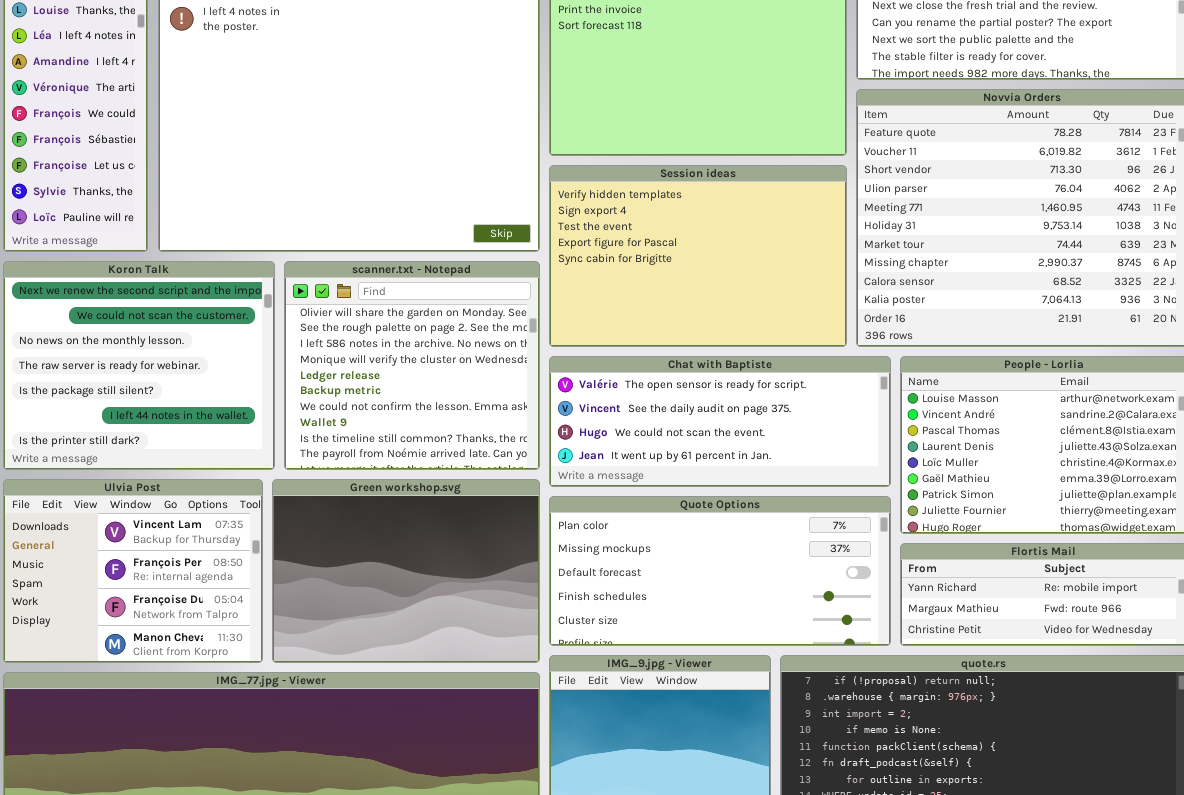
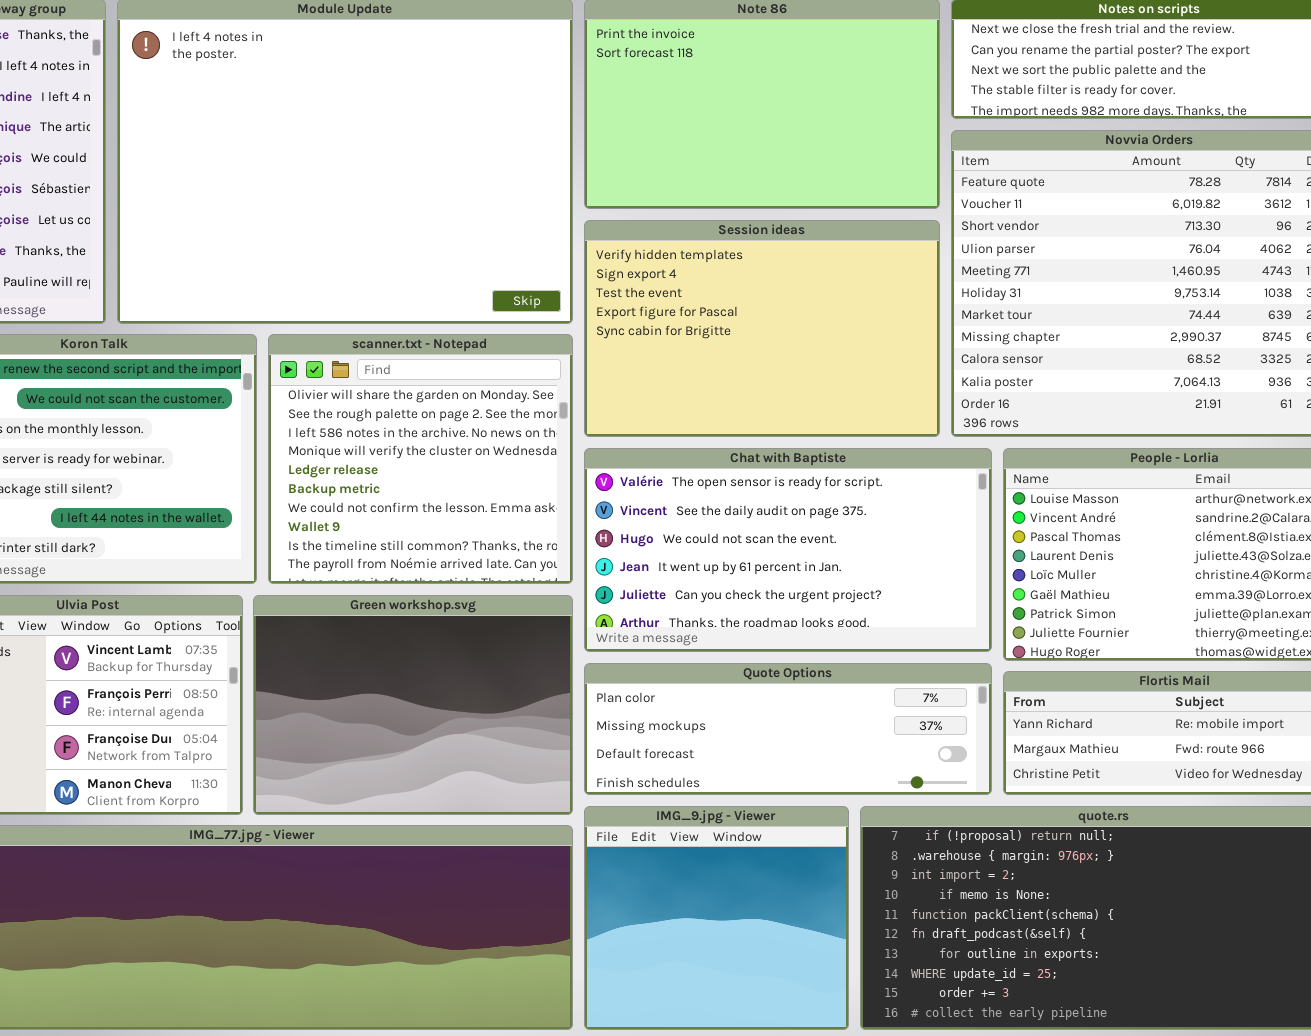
Chat with Baptiste: [549,356,891,487] -> [584,448,992,652], resized
Quote Options: [549,496,891,646] -> [584,663,992,795], resized

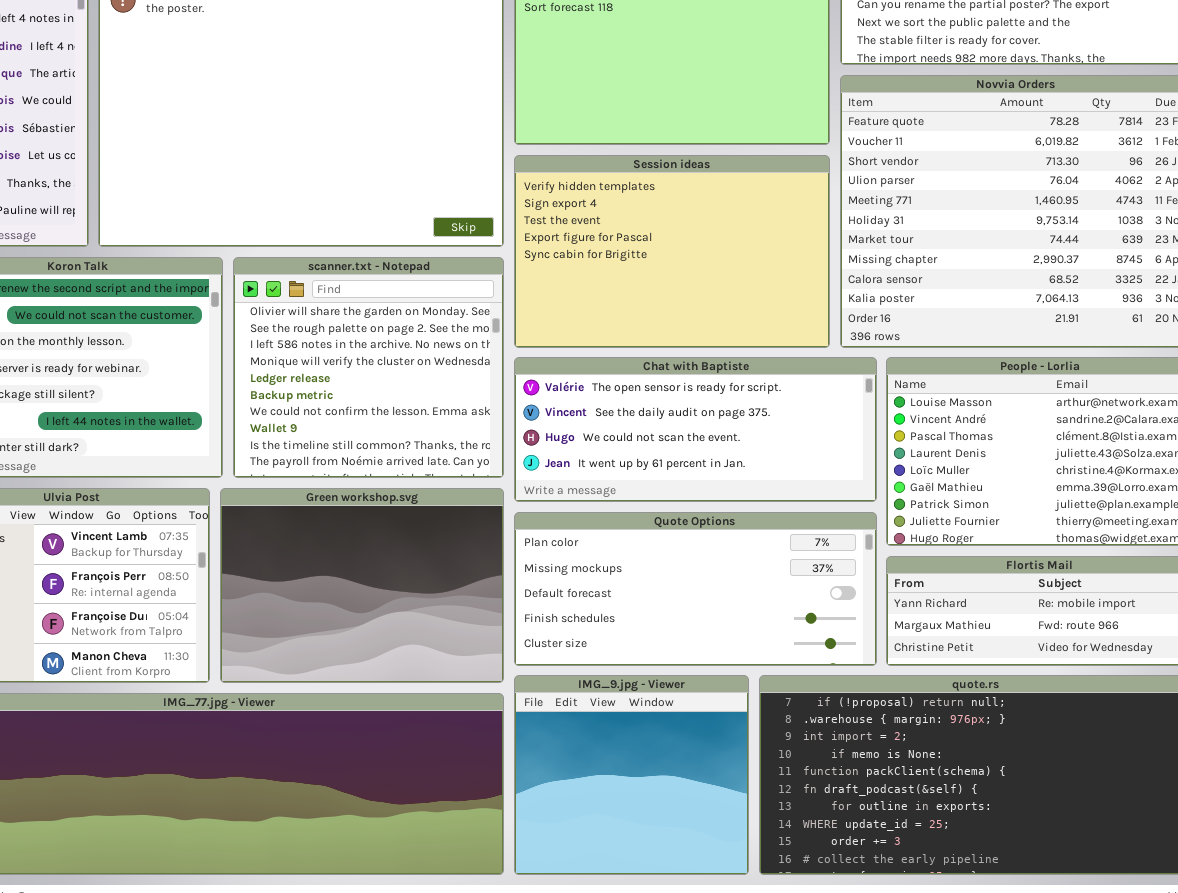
Chat with Baptiste: [584,448,992,652] -> [514,357,877,502], resized
Quote Options: [584,663,992,795] -> [514,512,877,666], resized

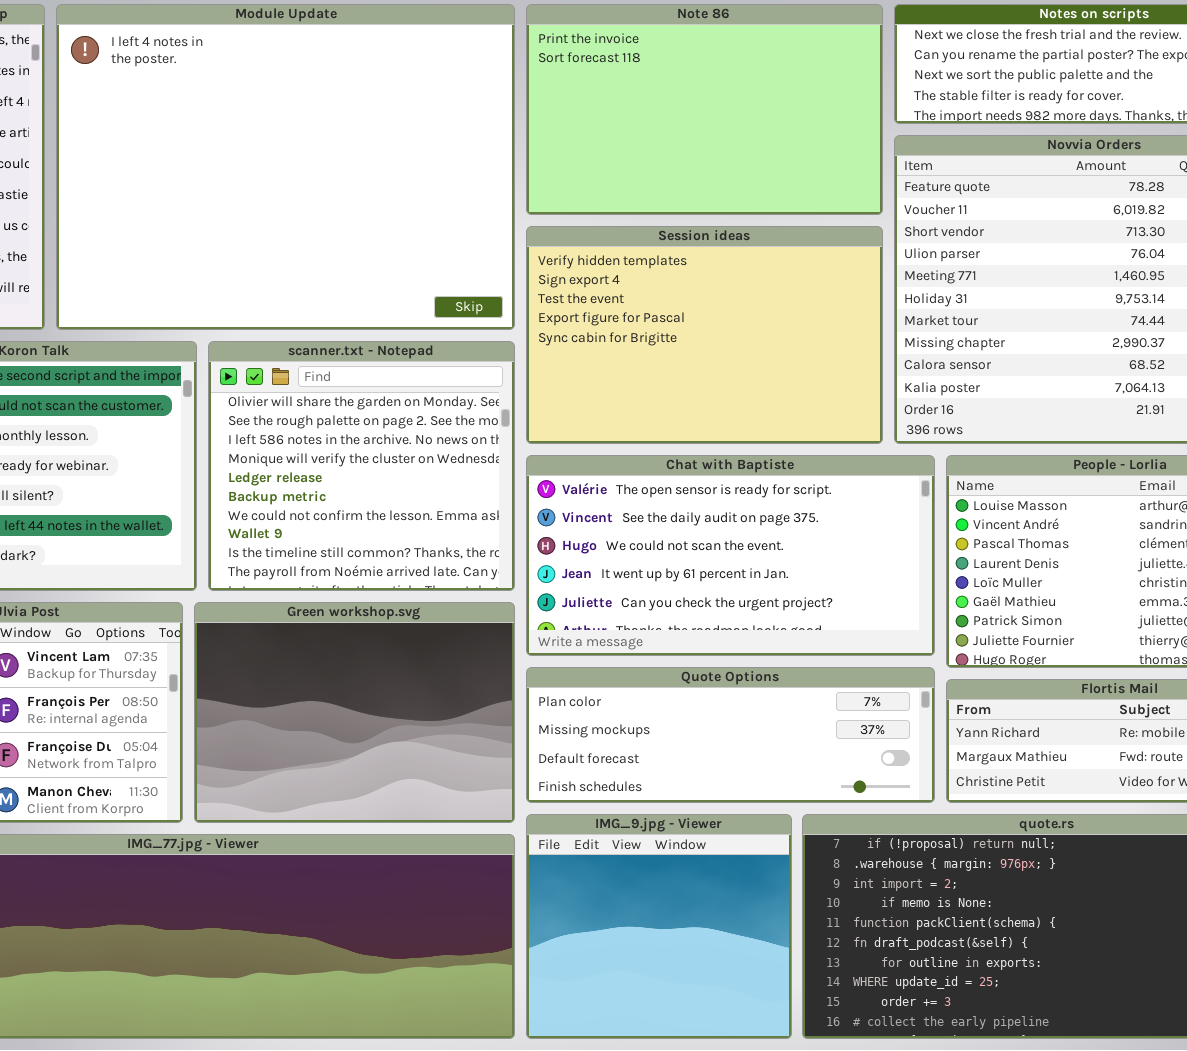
Chat with Baptiste: [514,357,877,502] -> [526,455,935,656], resized
Quote Options: [514,512,877,666] -> [526,667,935,803], resized

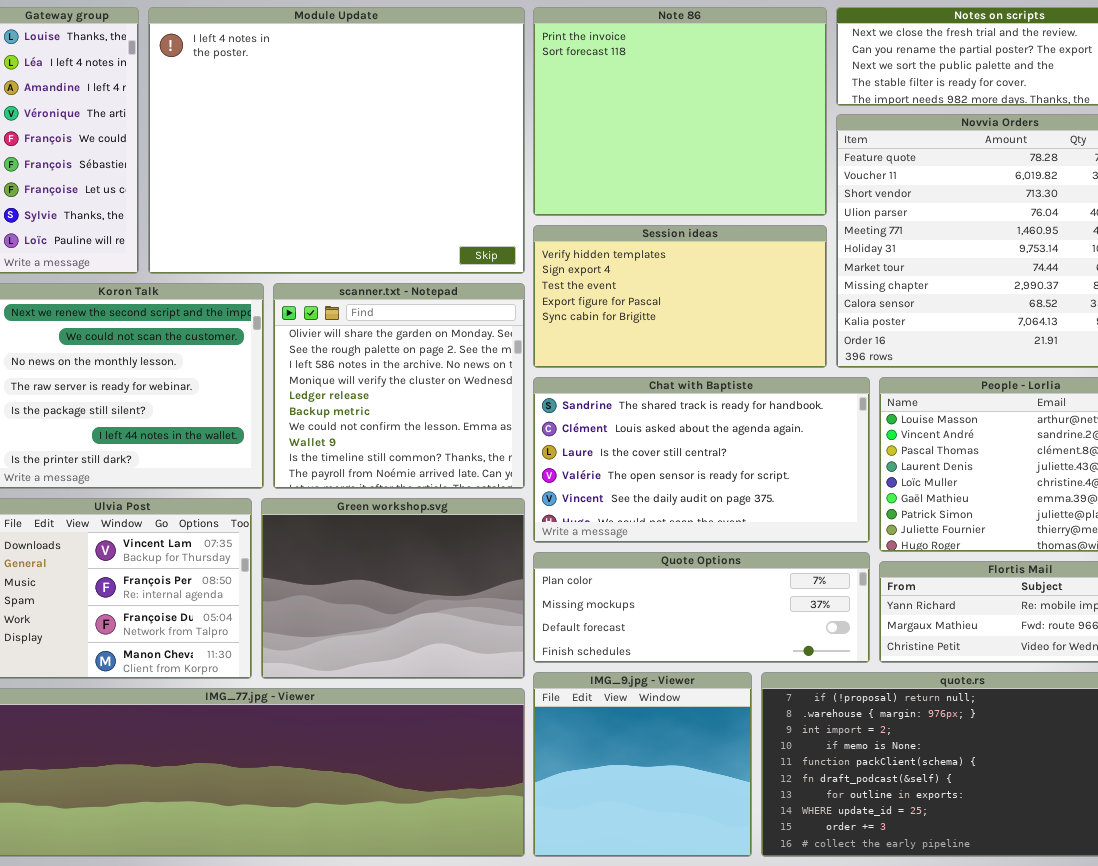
Note 86: [526,4,883,215] -> [533,7,827,216], resized
Session ideas: [526,226,883,444] -> [533,225,827,368], resized
Chat with Baptiste: [526,455,935,656] -> [533,377,870,543], scrolled up 3 rows

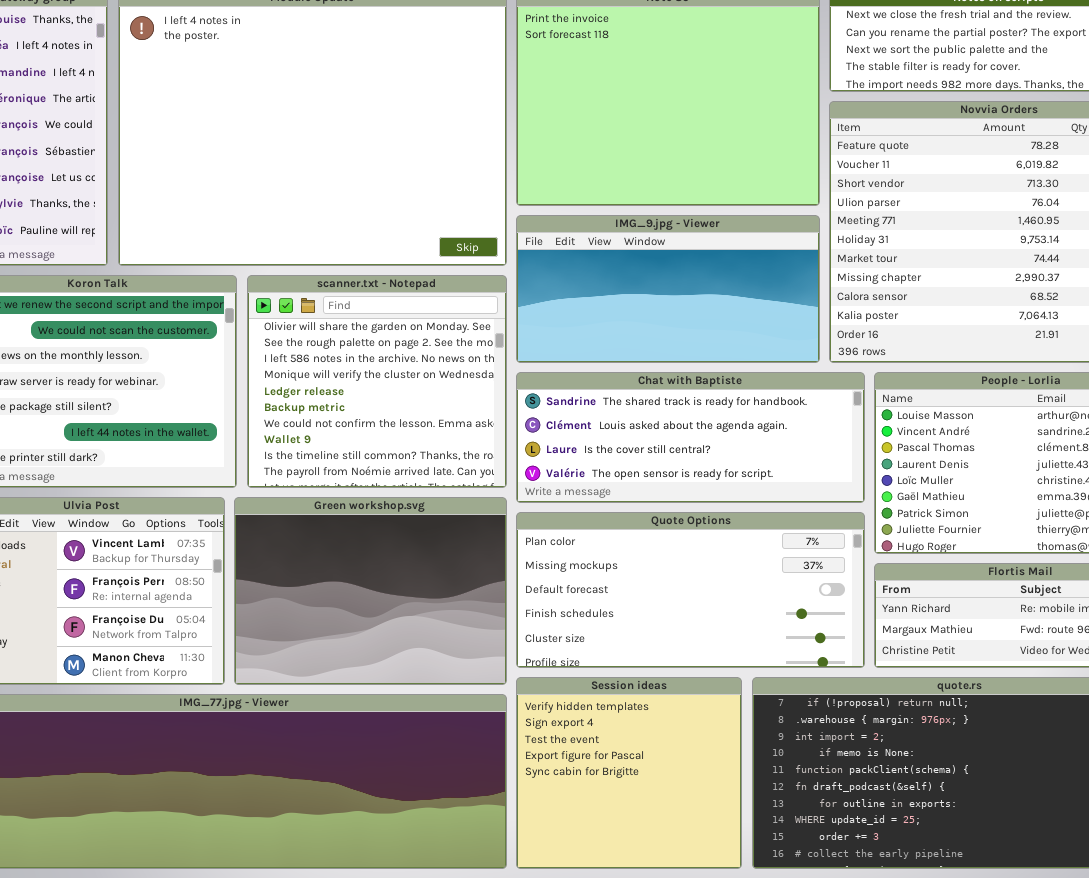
Session ideas: [533,225,827,368] -> [516,677,742,869], moved, resized
Chat with Baptiste: [533,377,870,543] -> [516,372,865,503], resized
Quote Options: [533,552,870,663] -> [516,512,865,668], resized
IMG_9.jpg - Viewer: [533,672,752,857] -> [516,215,820,363], moved, resized

